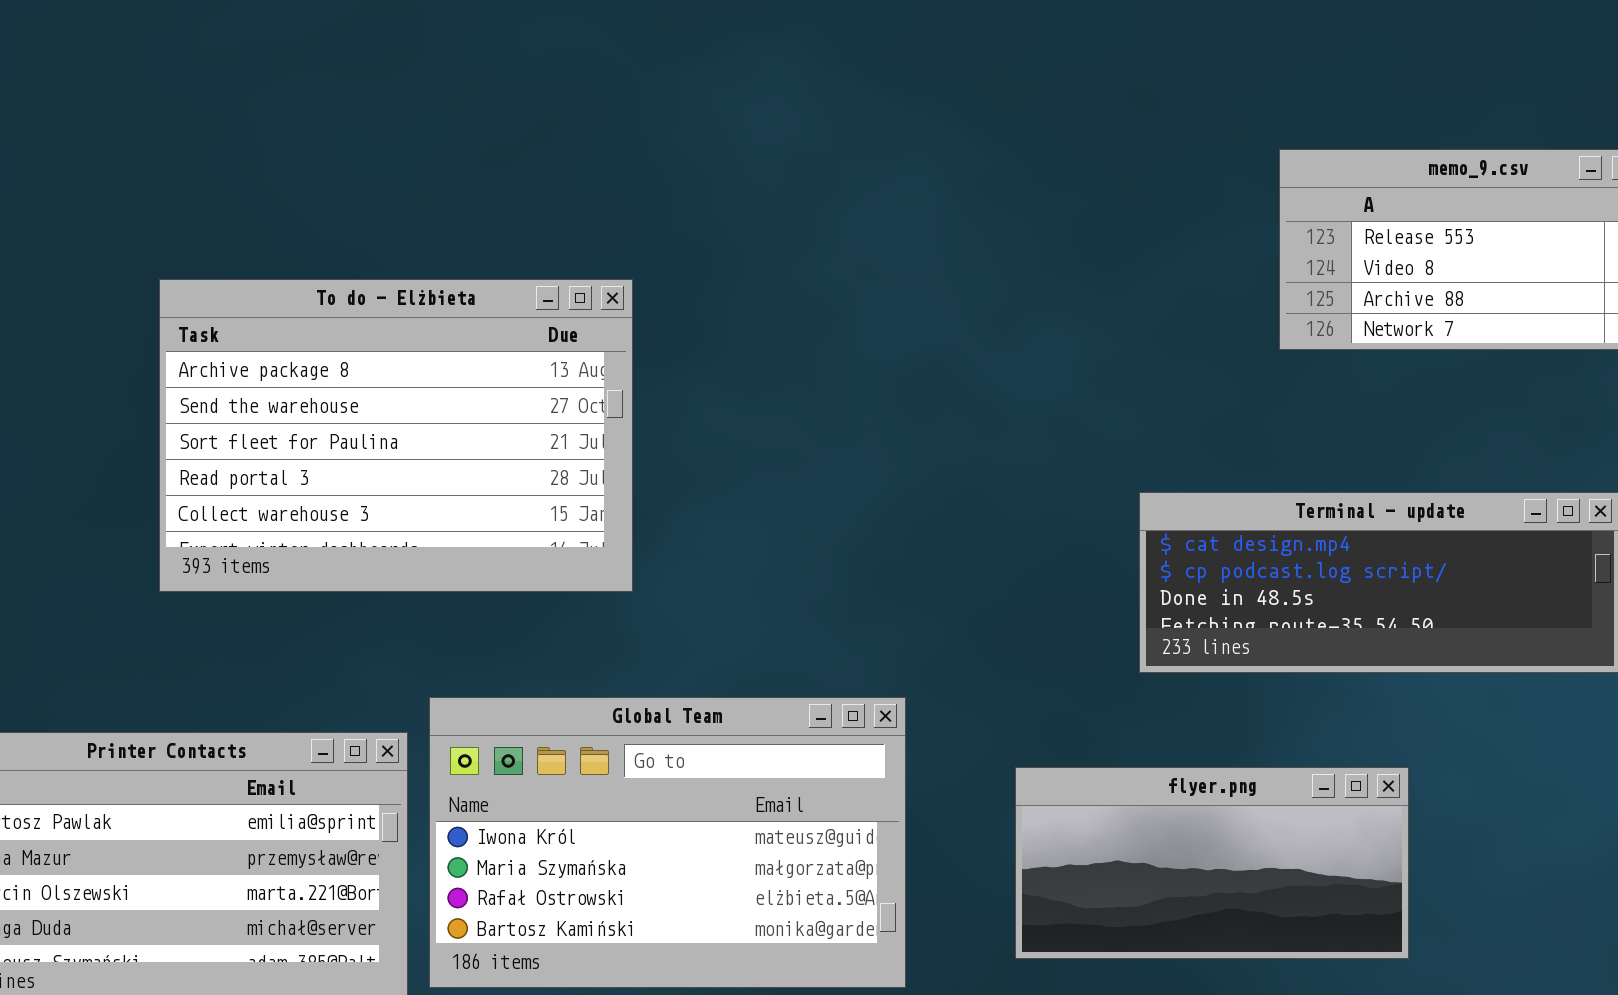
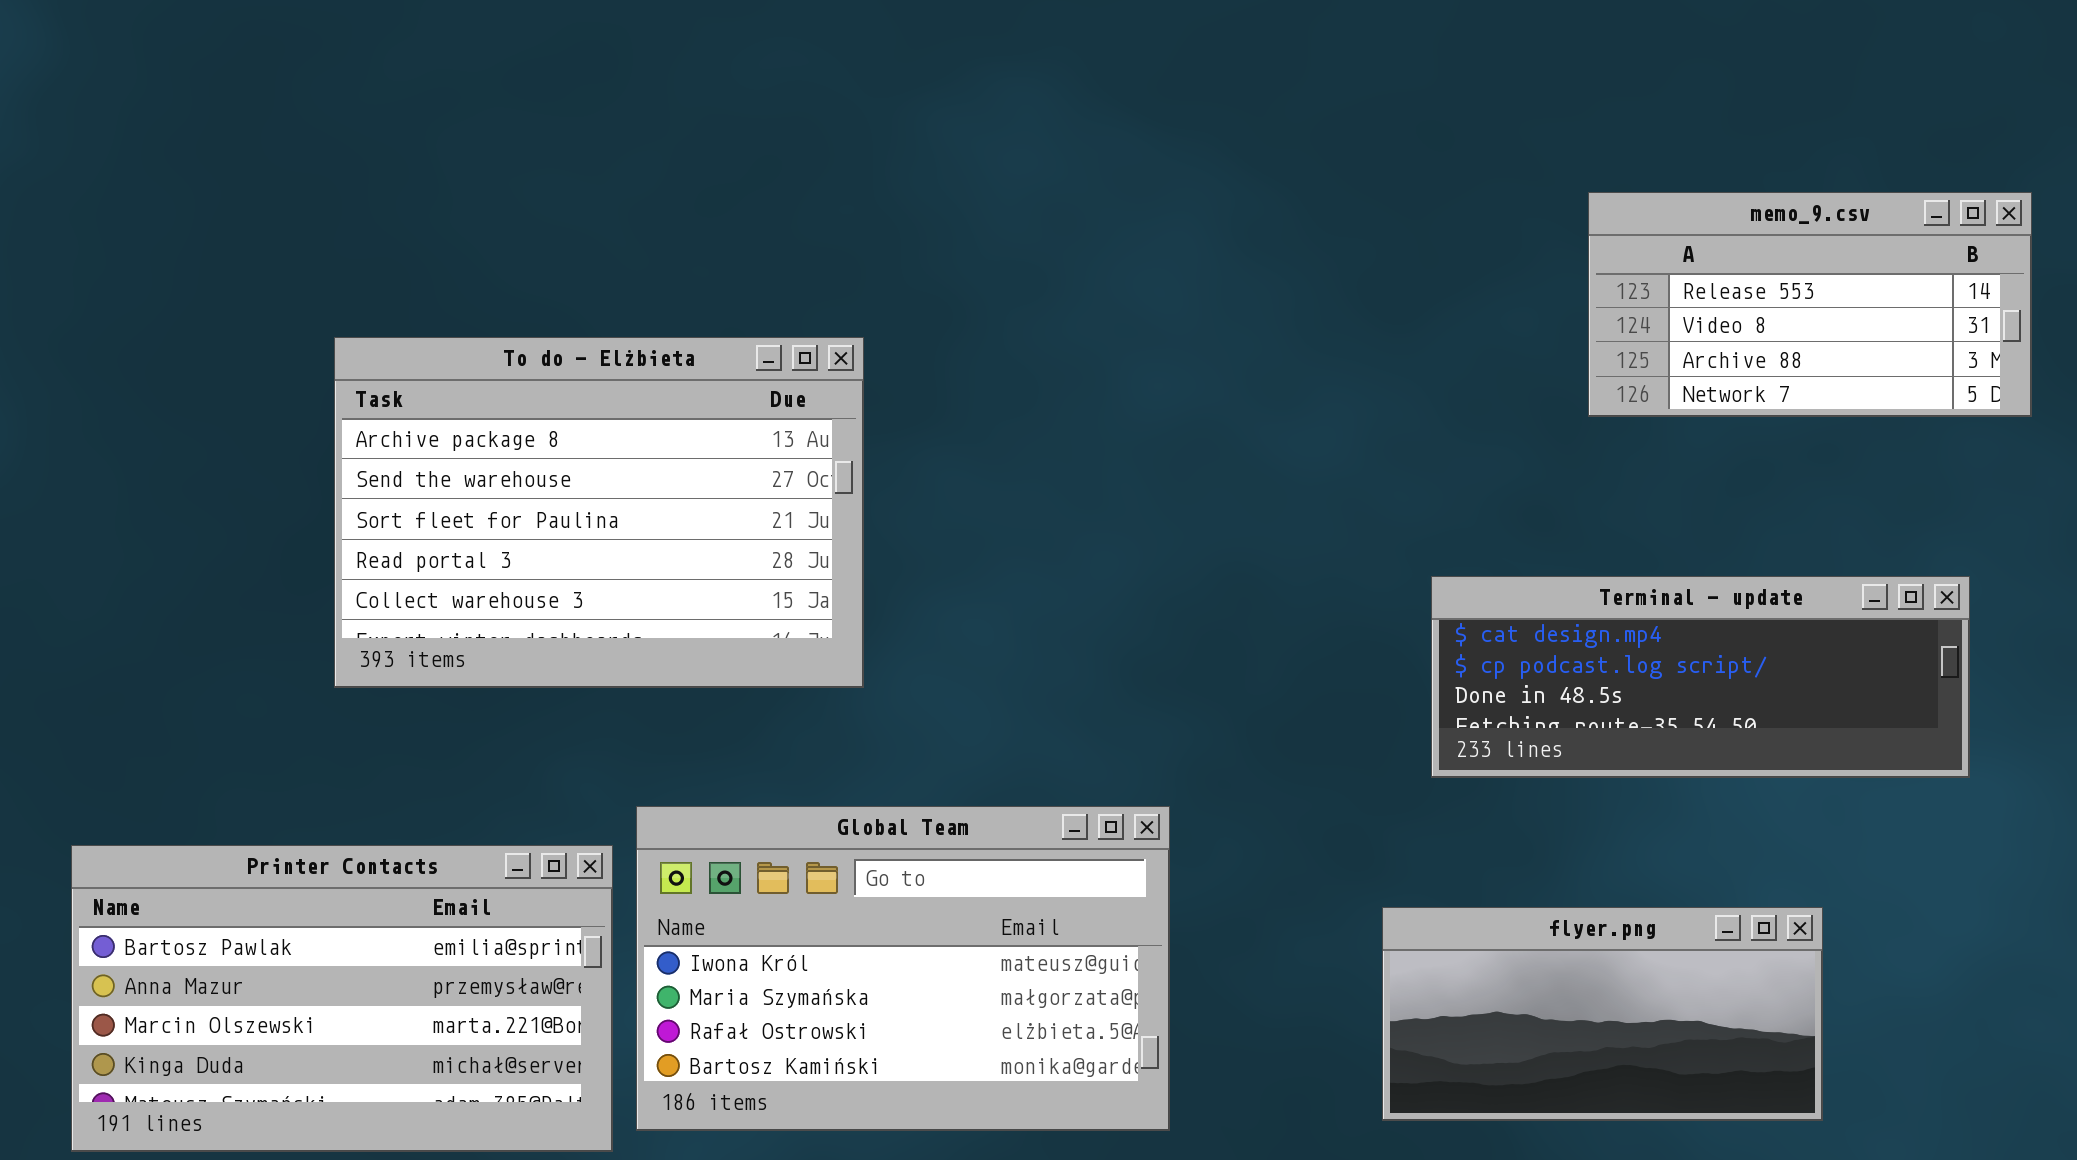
flyer.png: [1015,767,1409,959] -> [1382,907,1823,1121], moved

